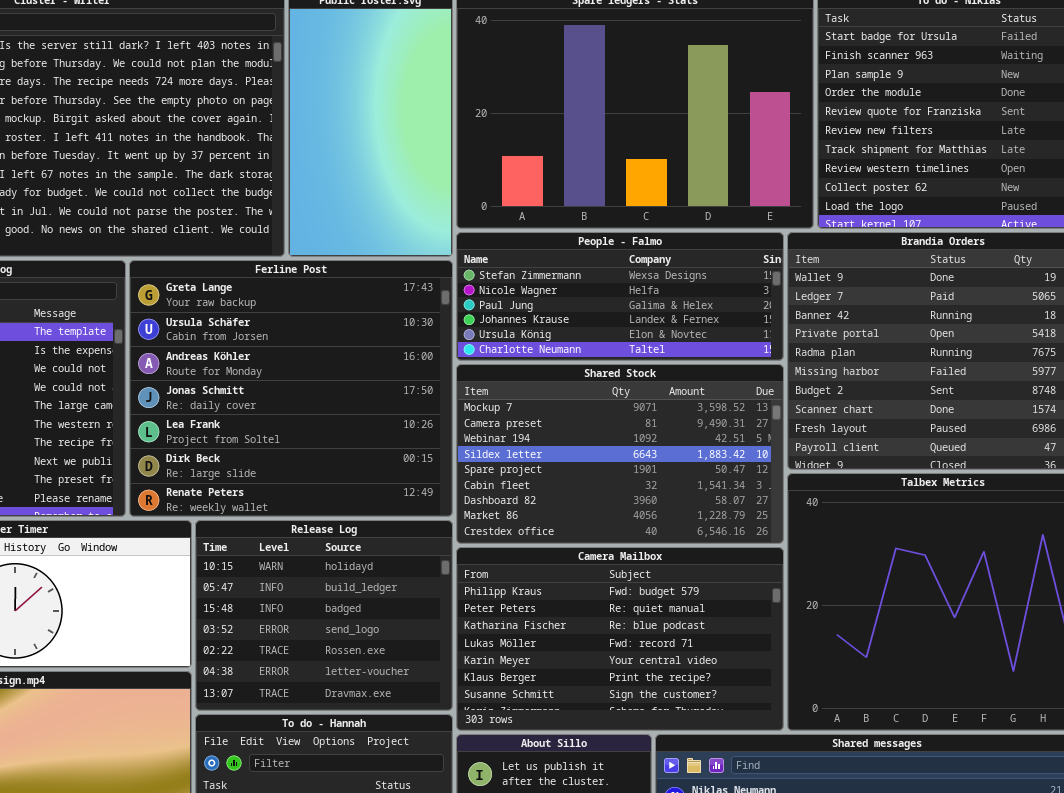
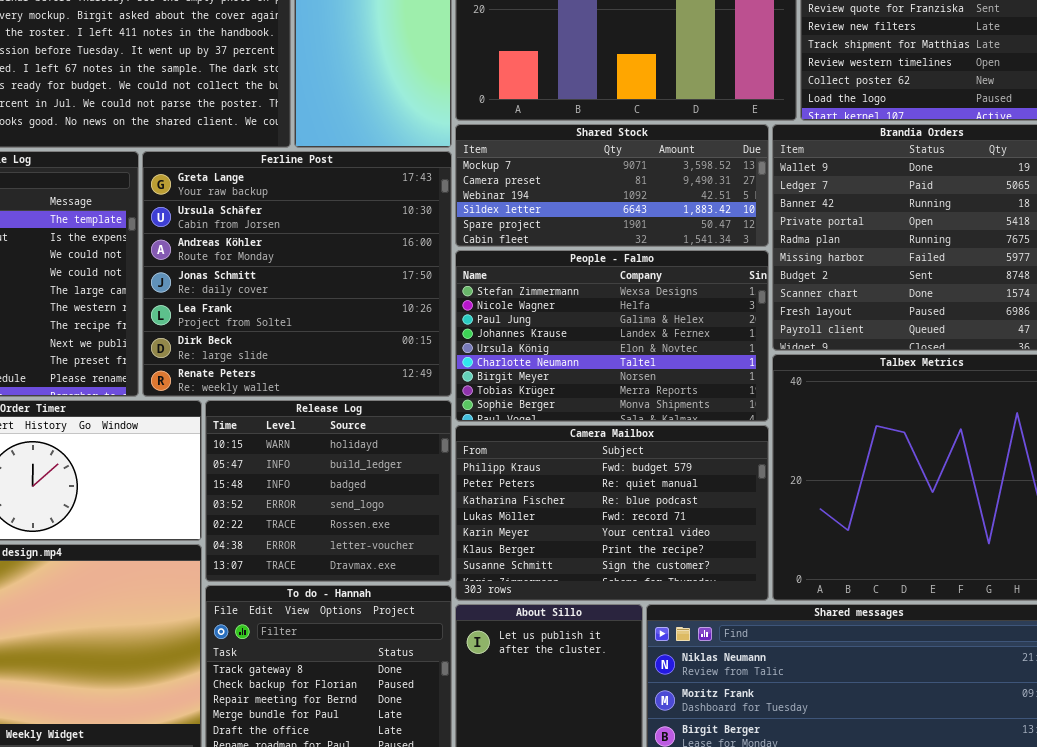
People - Falmo: [456,232,784,361] -> [455,250,769,422], moved, resized
Shared Stock: [456,364,784,544] -> [455,124,769,247], moved, resized

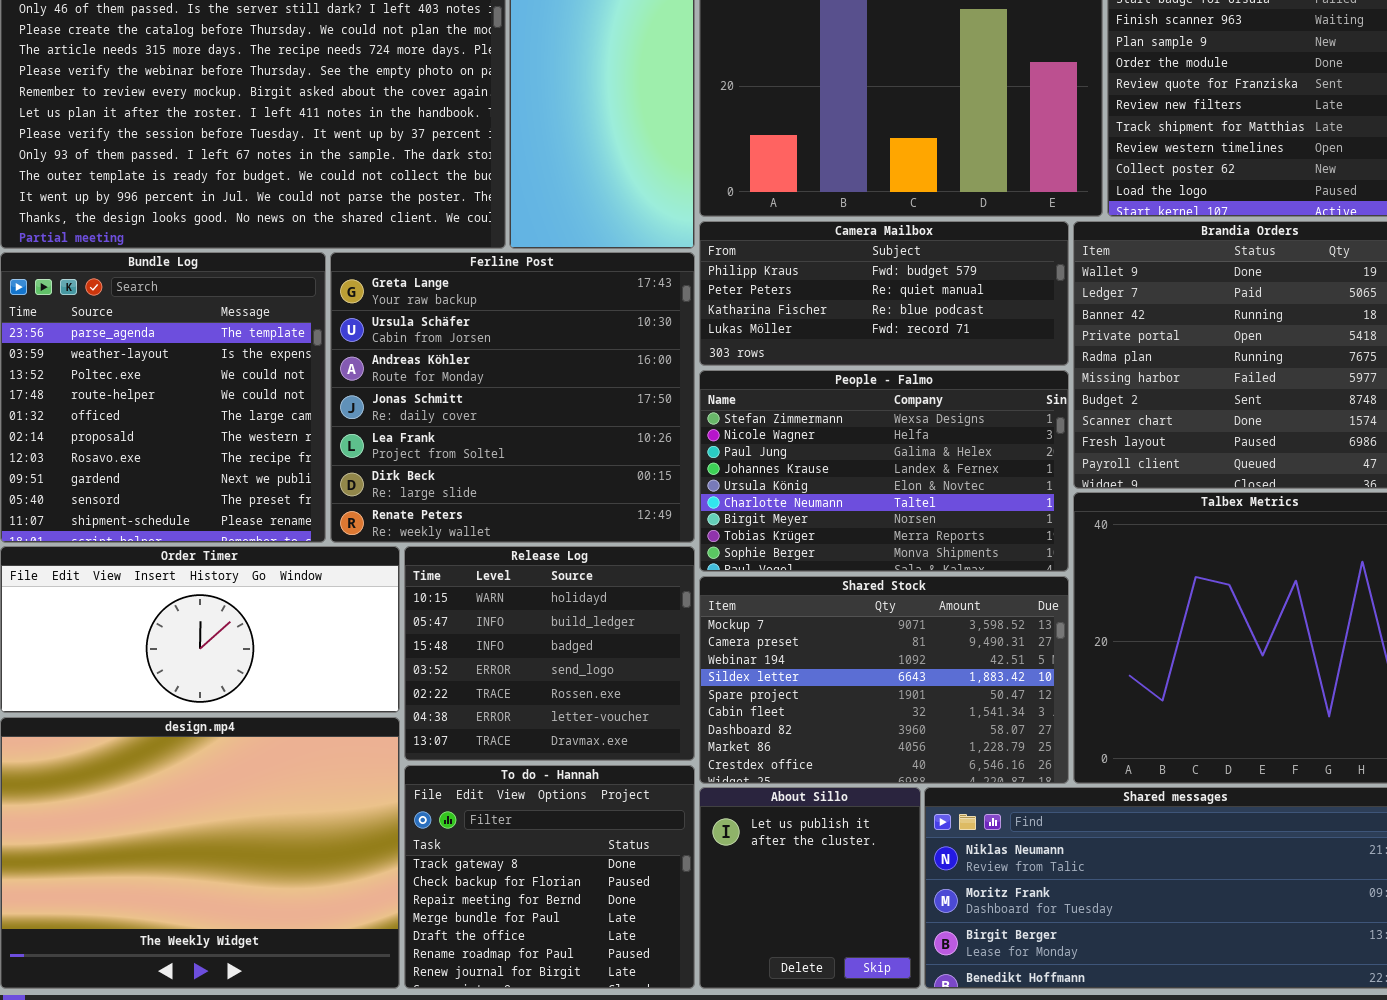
Shared Stock: [455,124,769,247] -> [699,576,1069,784], moved, resized
Camera Mailbox: [455,425,769,601] -> [699,221,1069,366], moved, resized

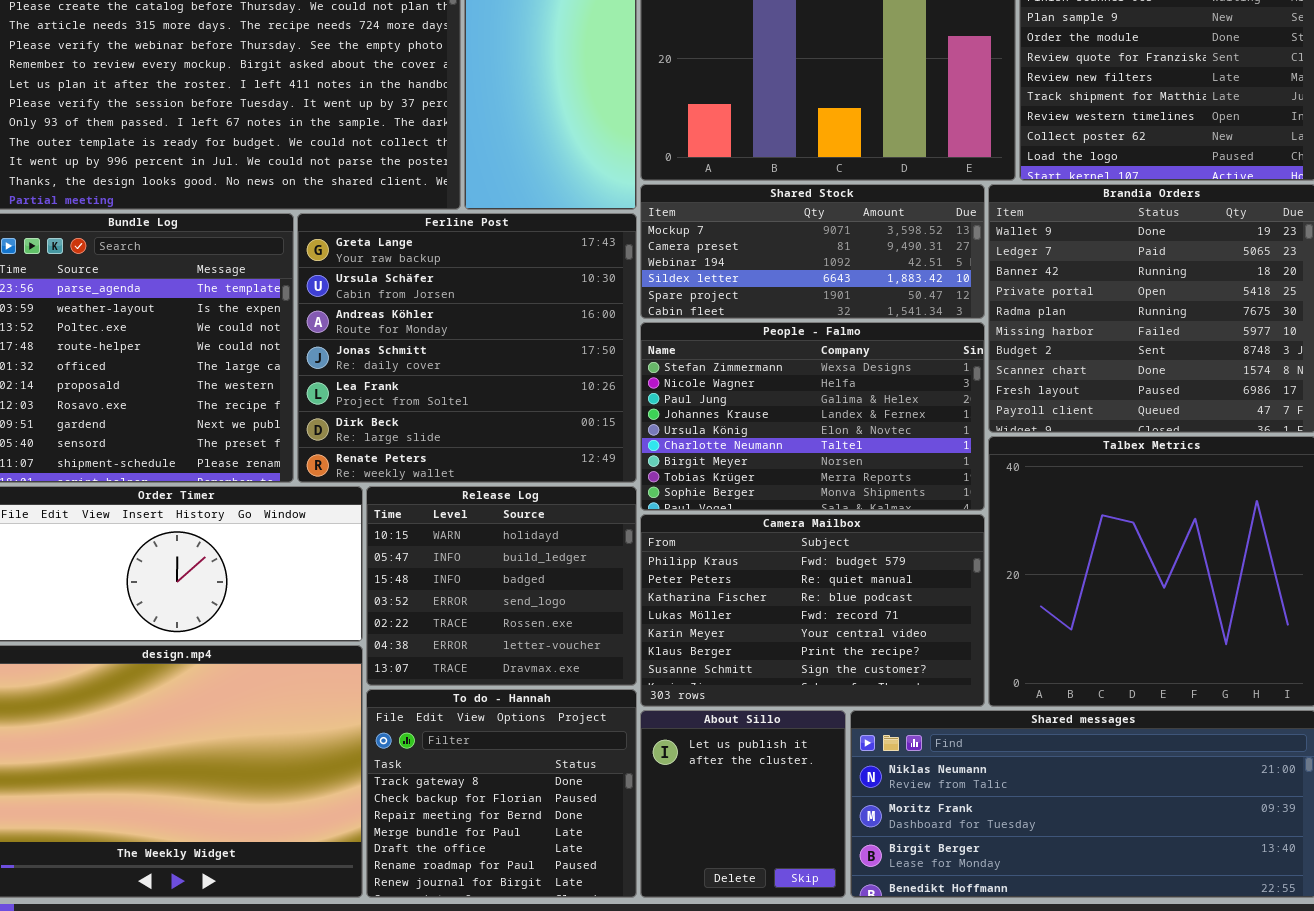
Camera Mailbox: [699,221,1069,366] -> [640,514,985,707], moved, resized
Shared Stock: [699,576,1069,784] -> [640,184,985,319], moved, resized

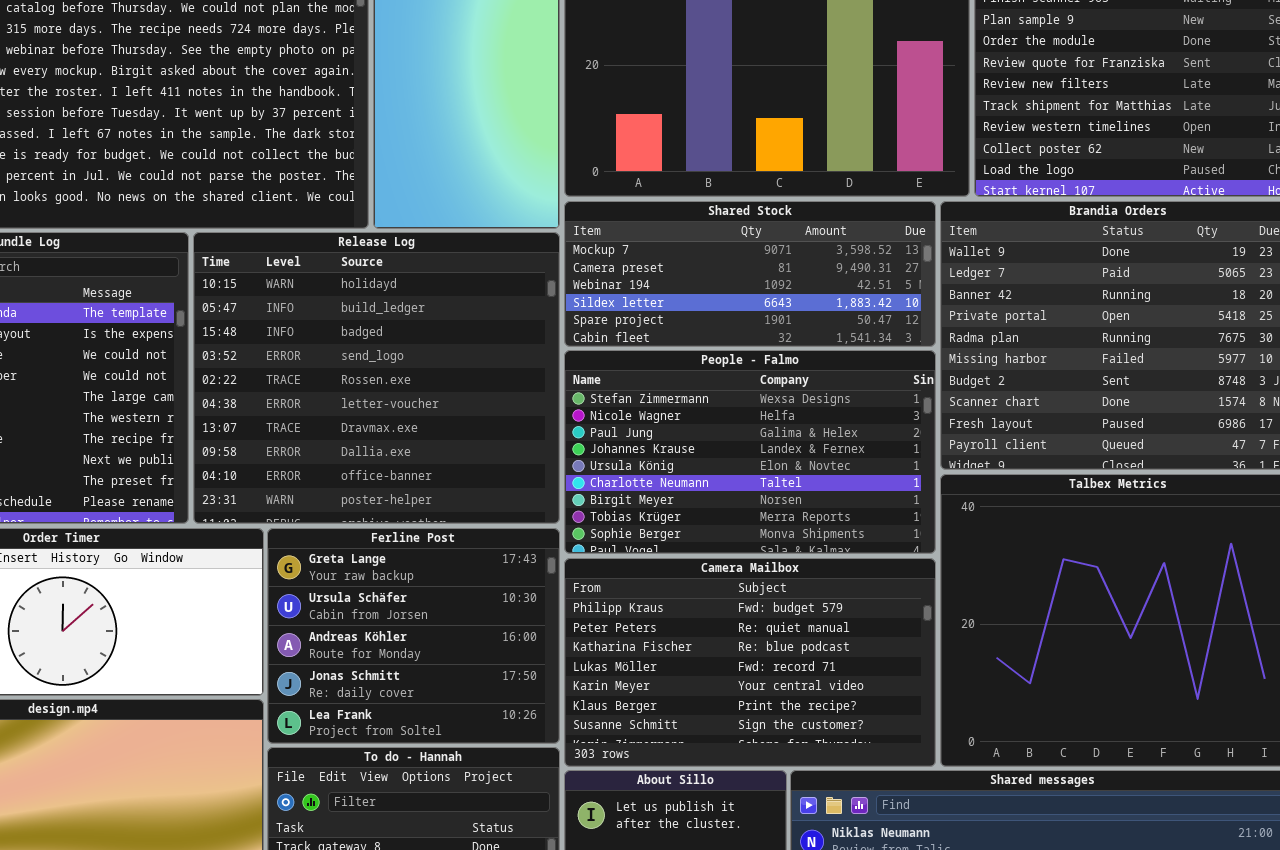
Ferline Post: [297,213,637,483] -> [267,528,560,744], moved, resized
Release Log: [366,486,637,686] -> [193,232,560,524], moved, resized

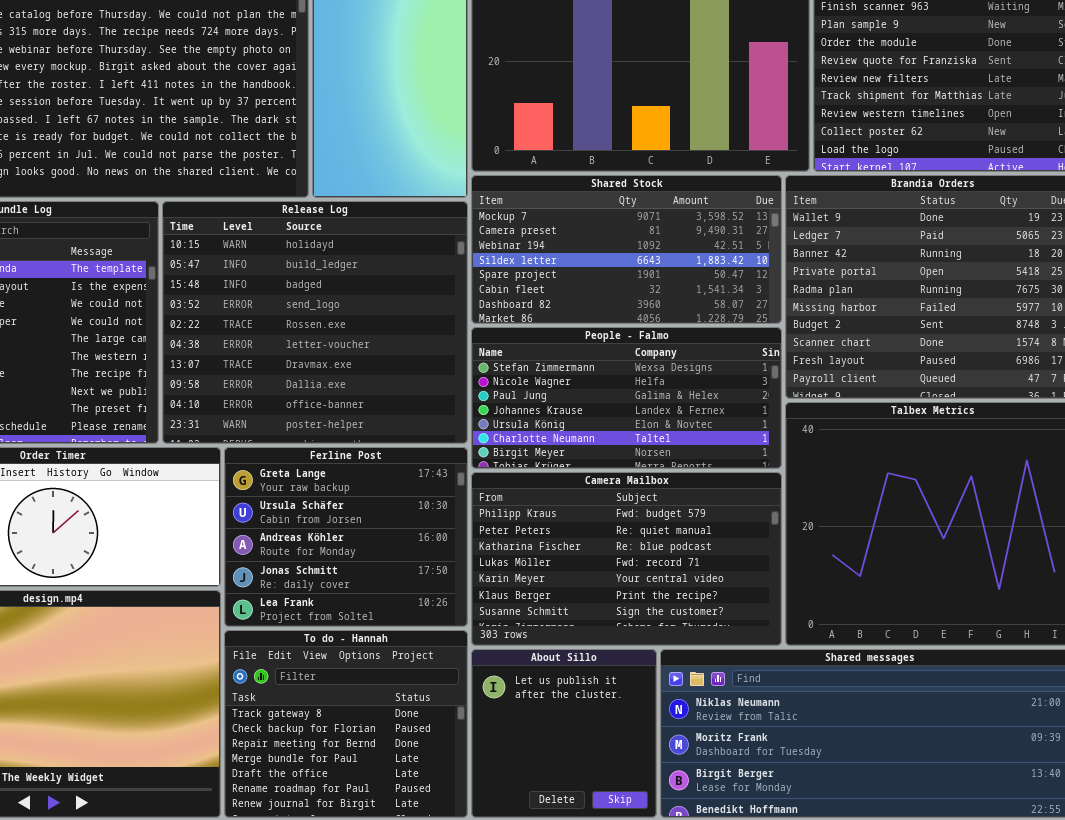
Shared Stock: [564,201,936,347] -> [471,175,782,324], resized
People - Falmo: [564,350,936,554] -> [471,327,782,469], resized

